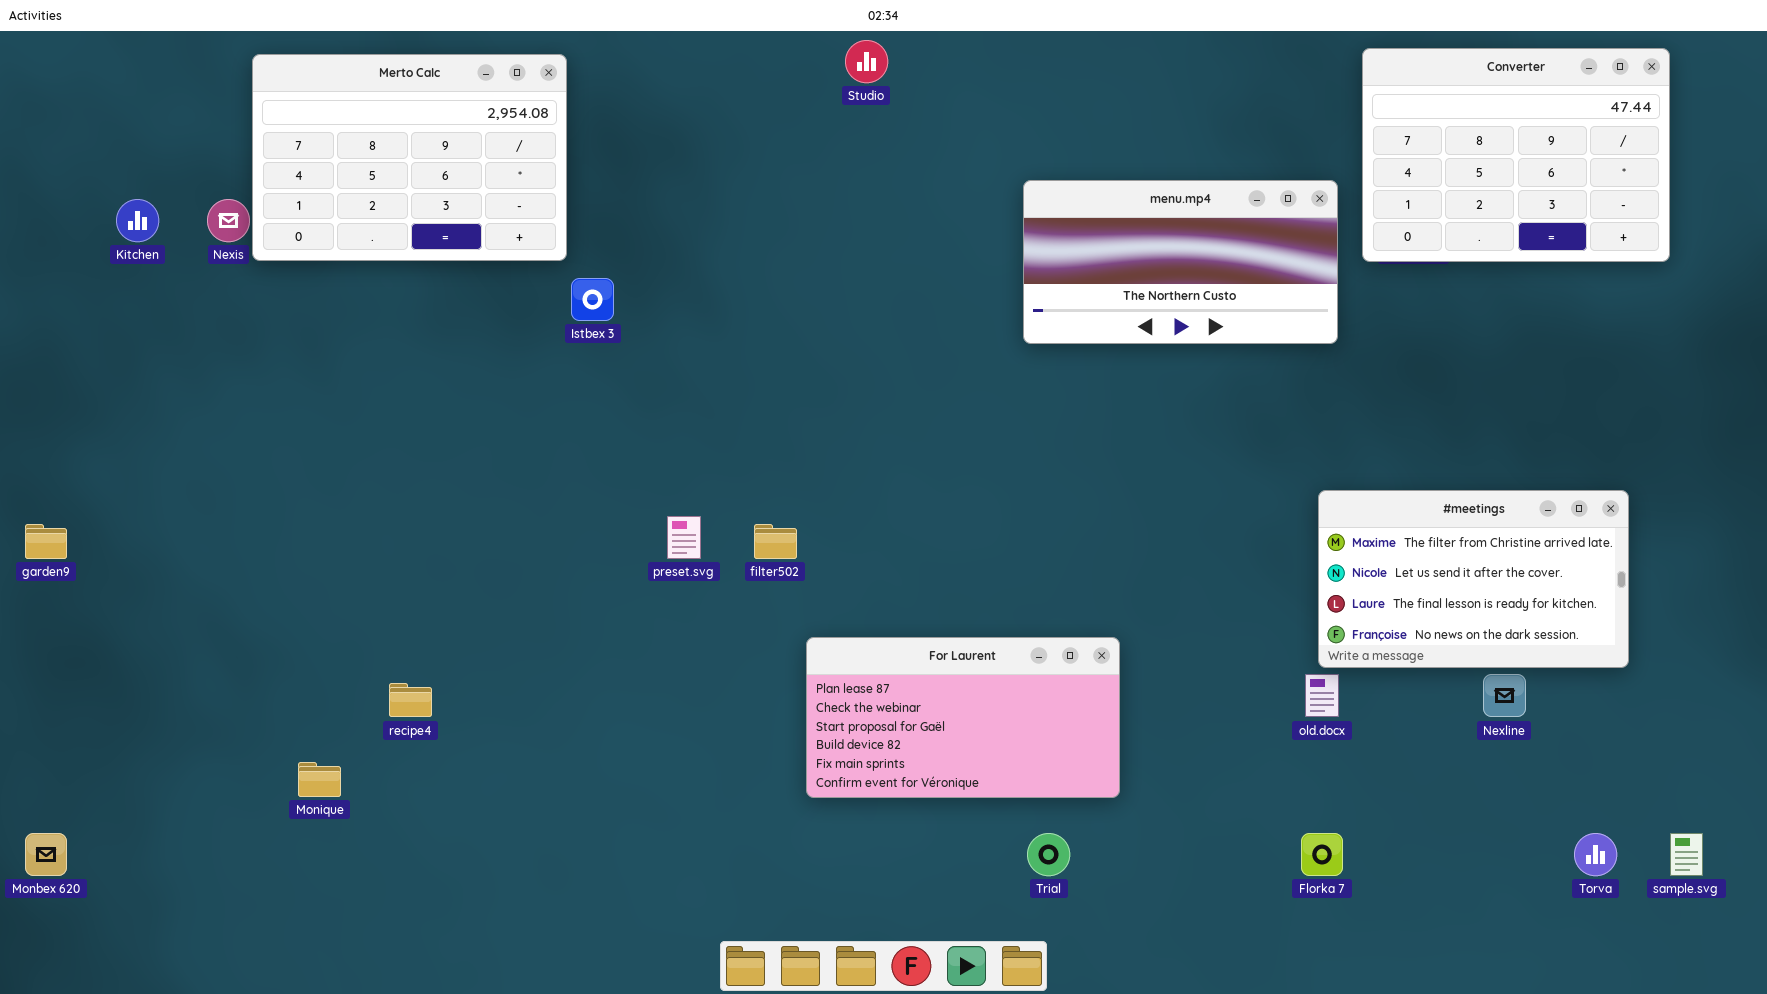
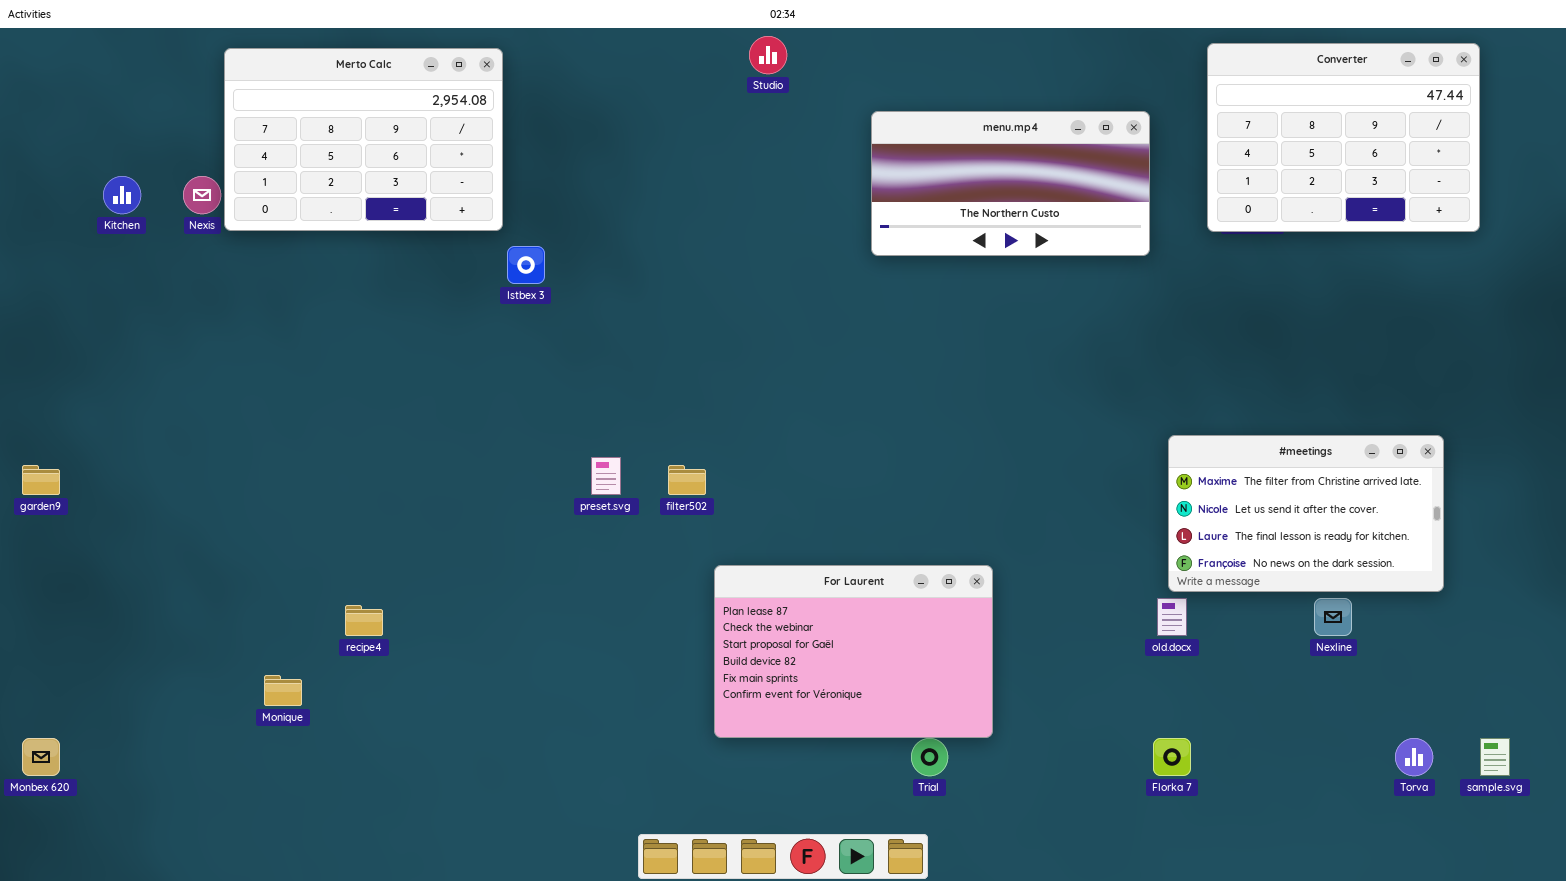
menu.mp4: [1023,180,1338,344] -> [871,111,1150,256], moved
For Laurent: [806,637,1120,798] -> [714,565,993,738], resized

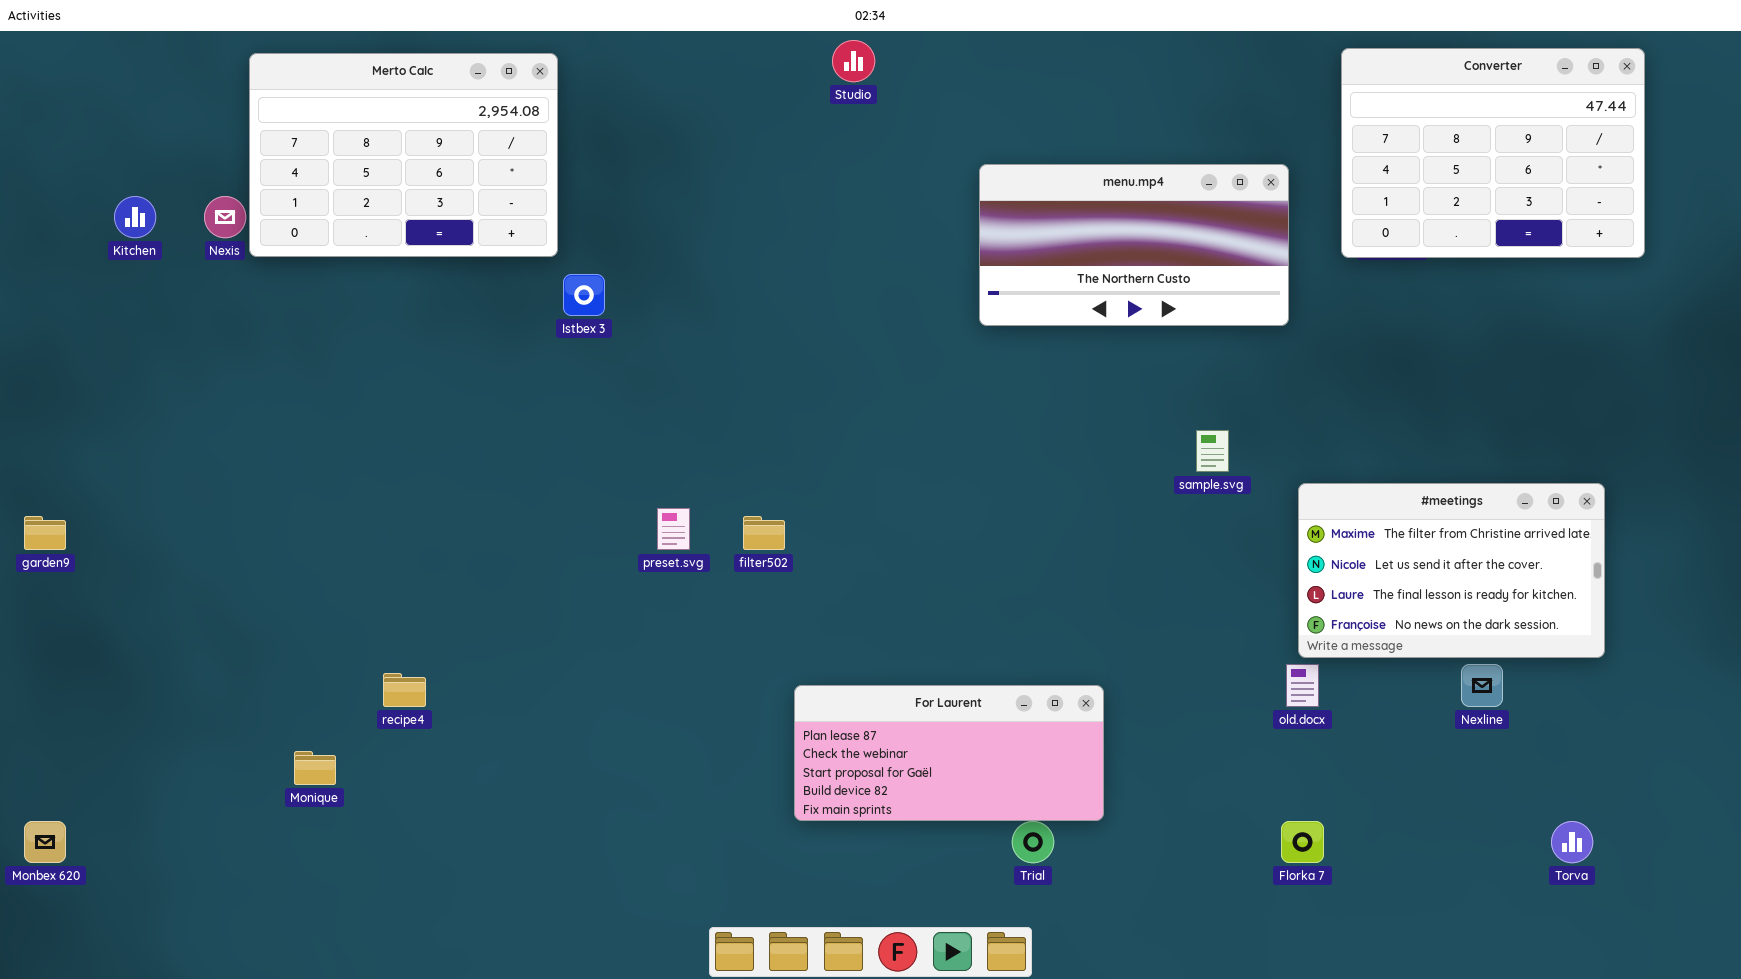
menu.mp4: [871,111,1150,256] -> [979,164,1289,326], moved
For Laurent: [714,565,993,738] -> [794,685,1104,821], resized
sample.svg: [1480,738,1510,776] -> [1196,430,1229,472], moved

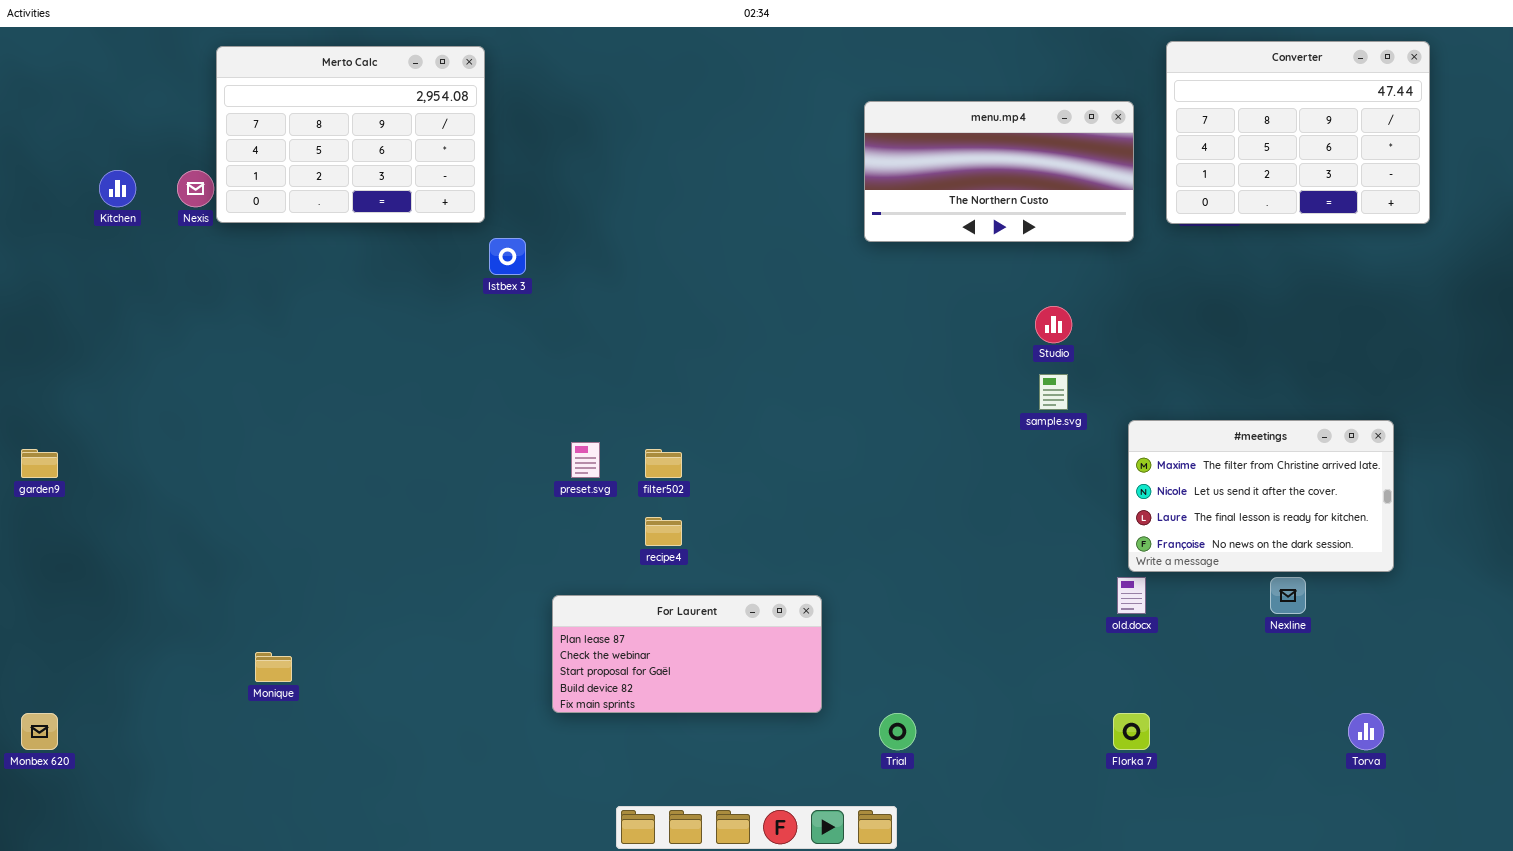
Studio: [832,40,875,82] -> [1035,306,1072,343], moved
menu.mp4: [979,164,1289,326] -> [864,101,1134,242], moved
recipe4: [383,673,426,707] -> [645,517,682,546], moved
For Laurent: [794,685,1104,821] -> [552,595,822,713], moved

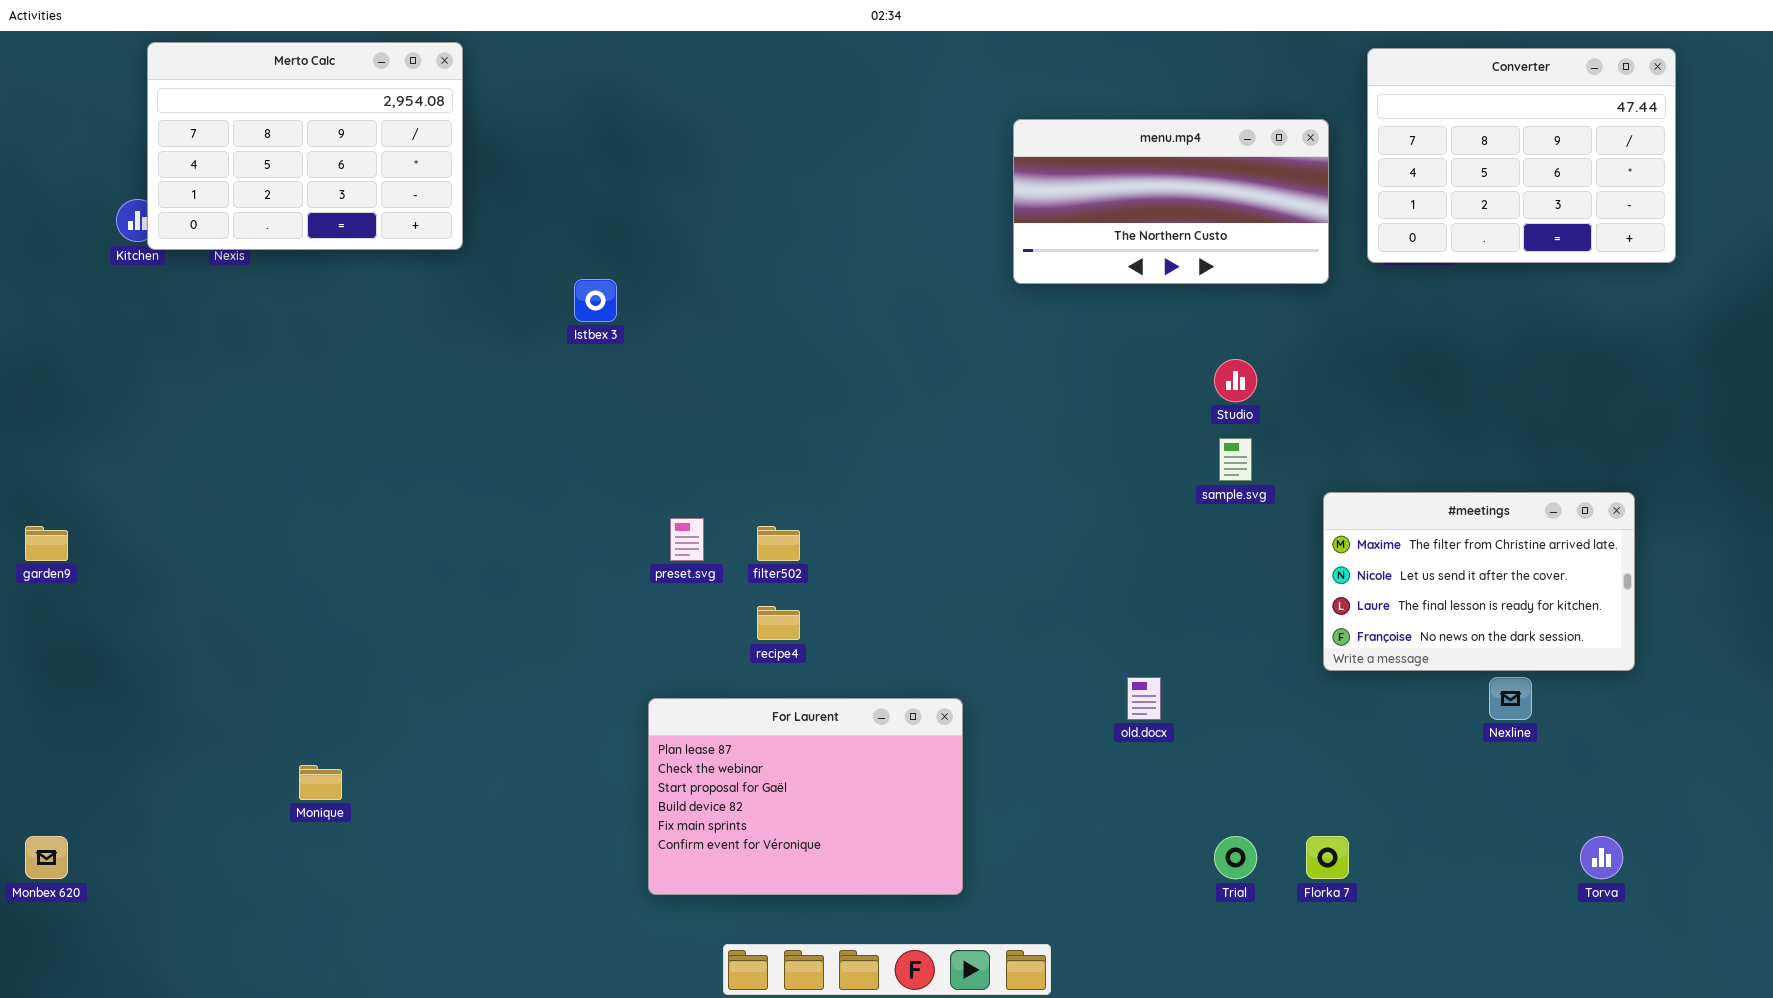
Merto Calc: [216,46,485,223] -> [147,42,463,250], moved
old.docx: [1117,577,1146,614] -> [1127,677,1161,720], moved
For Laurent: [552,595,822,713] -> [648,698,963,895], resized
Trial: [879,713,916,750] -> [1214,836,1257,879], moved

